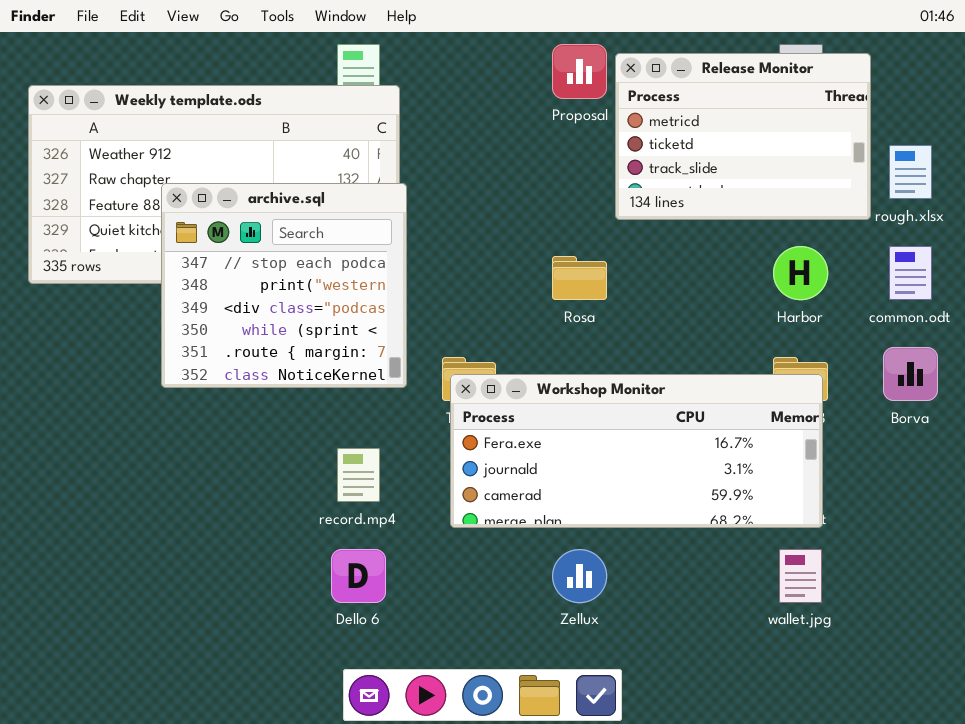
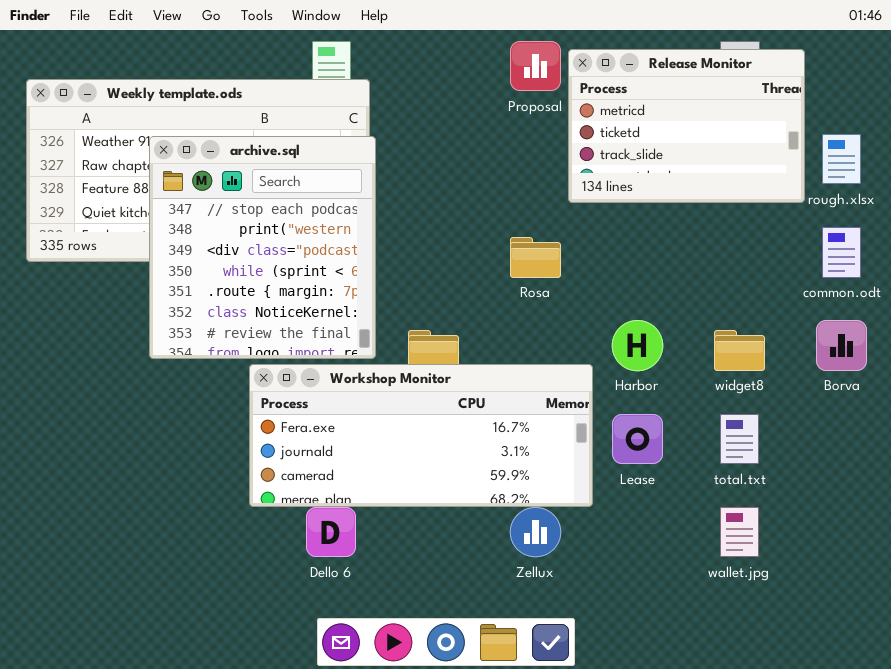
archive.sql: [161,183,407,388] -> [149,136,376,359], resized
Harbor: [773,246,828,300] -> [612,320,663,371], moved
Workshop Monitor: [450,374,823,528] -> [249,364,593,507], moved

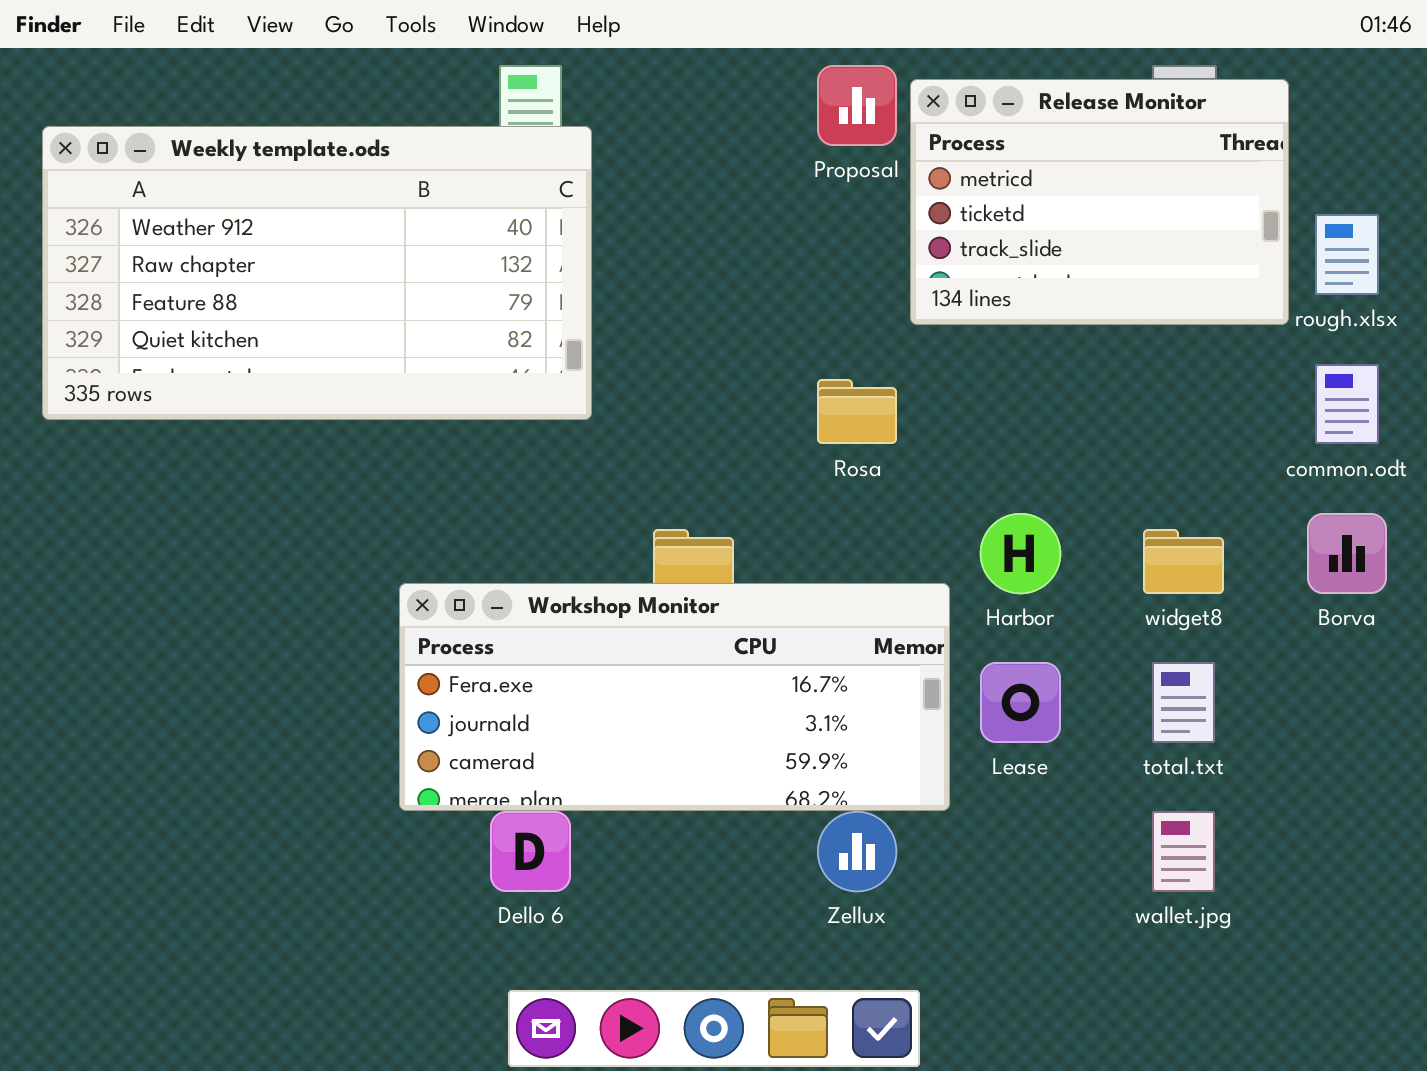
archive.sql: [149,136,376,359] -> none, closed

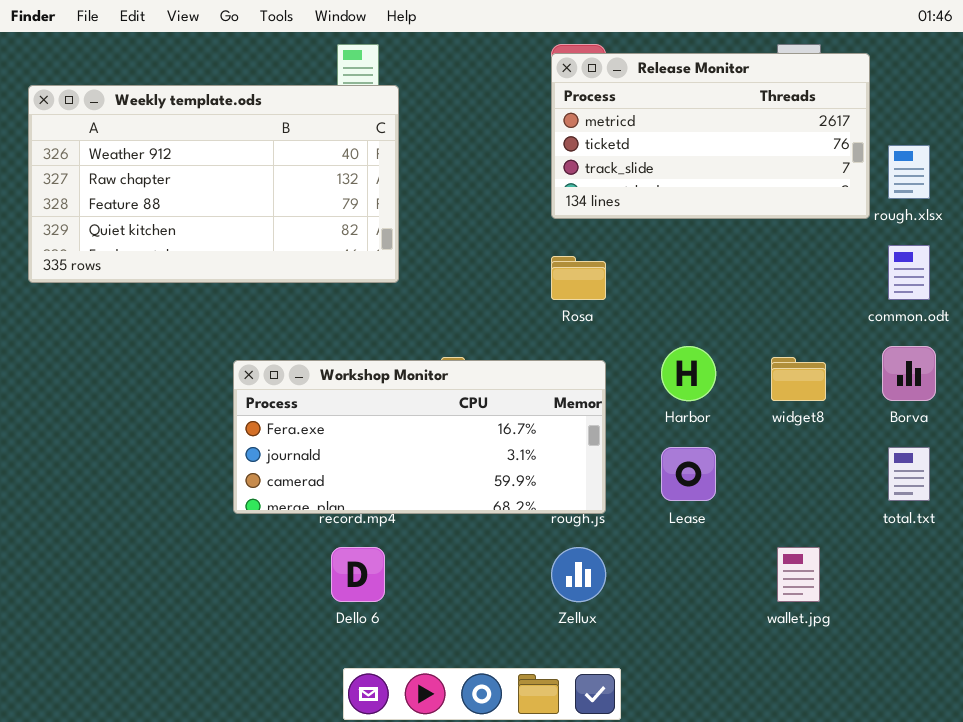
Release Monitor: [910,79,1289,325] -> [551,53,870,219], resized
Workshop Monitor: [399,583,950,811] -> [233,360,606,514], moved
total.txt: [1152,662,1215,743] -> [888,447,930,501], moved

